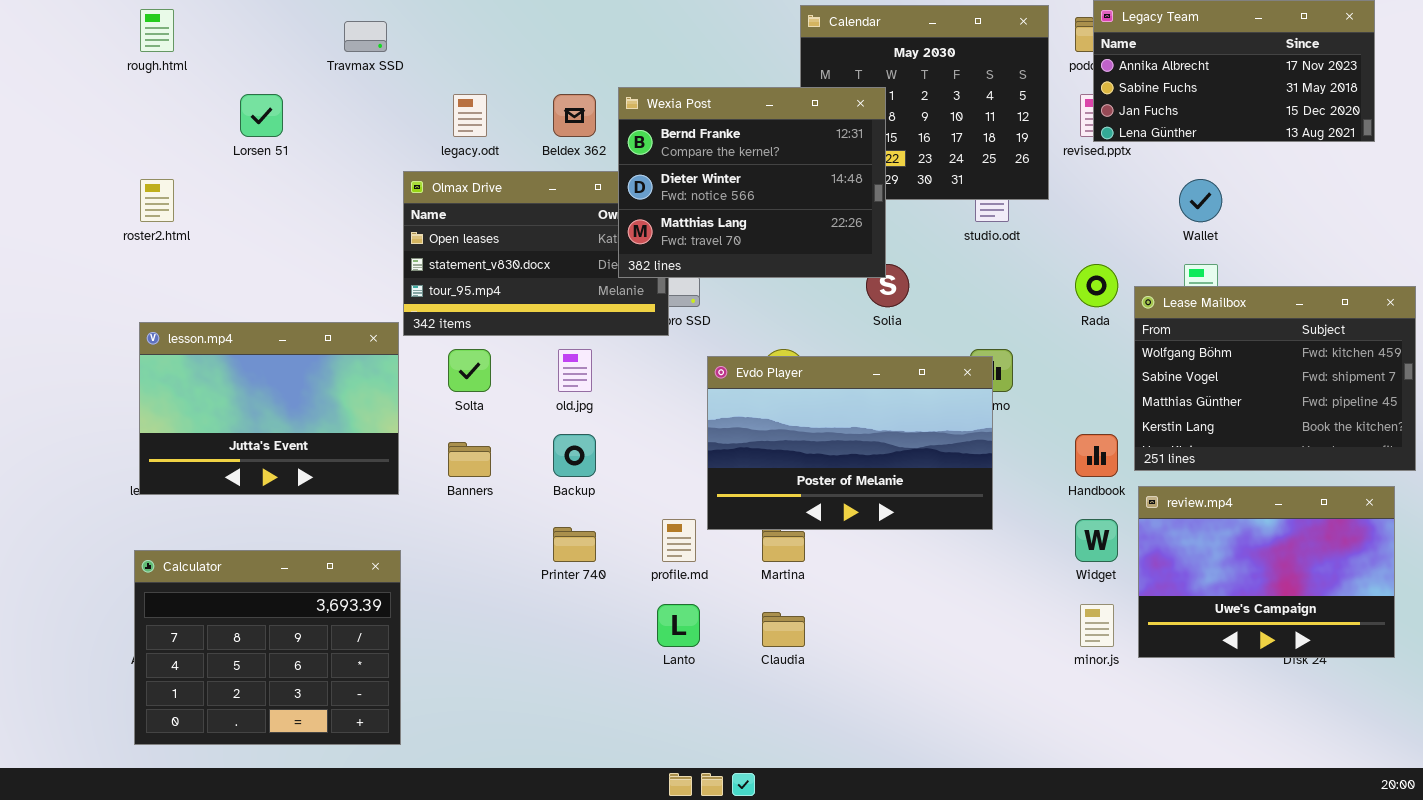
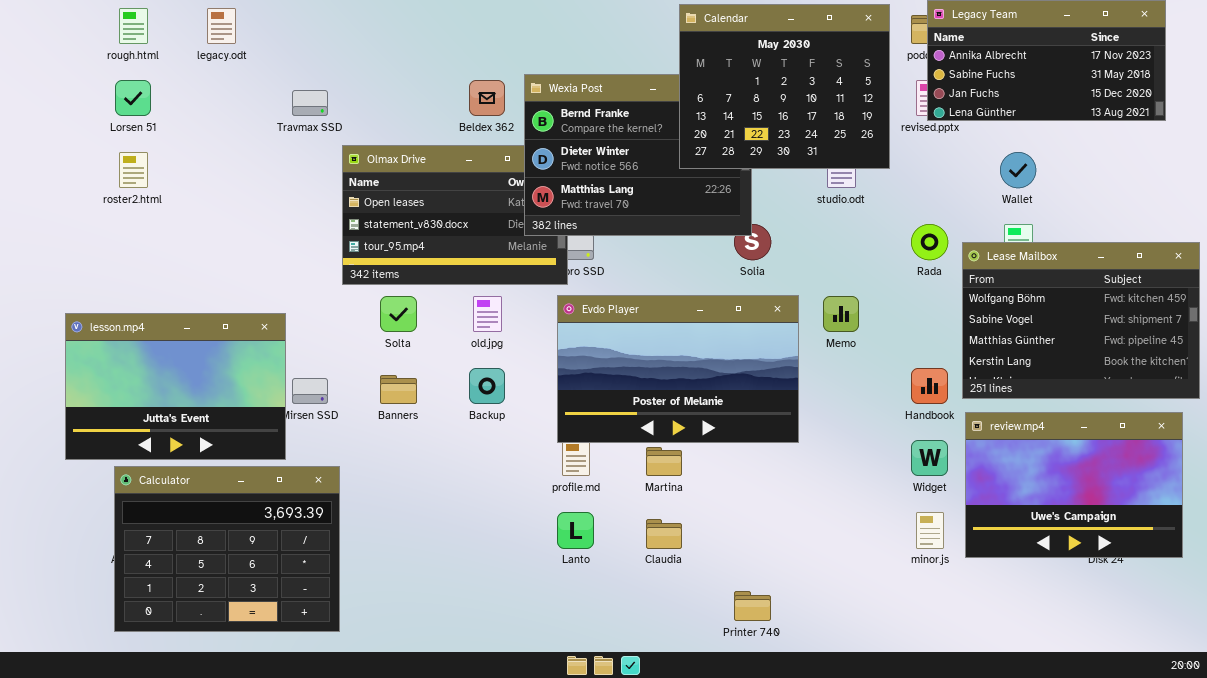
Calendar: [800,5,1049,200] -> [679,4,890,169], raised
Travmax SSD: [344,21,387,52] -> [292,90,328,116], moved
Lorsen 51: [240,94,283,137] -> [115,80,151,116], moved
legacy.odt: [453,94,487,137] -> [207,8,236,44], moved
lesson.mp4: [139,322,399,495] -> [65,313,286,460], moved
Evdo Player: [707,356,993,530] -> [557,295,799,443], moved
Printer 740: [553,527,596,562] -> [734,591,771,621], moved

